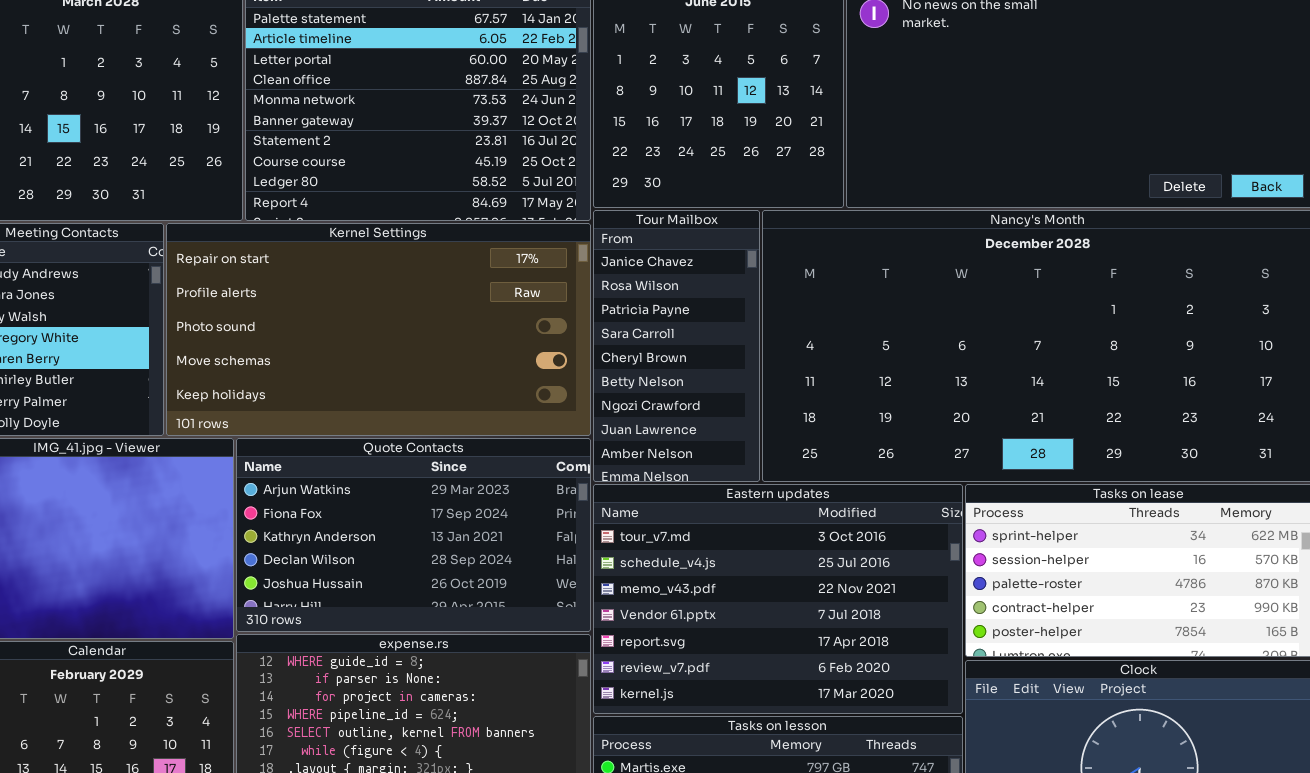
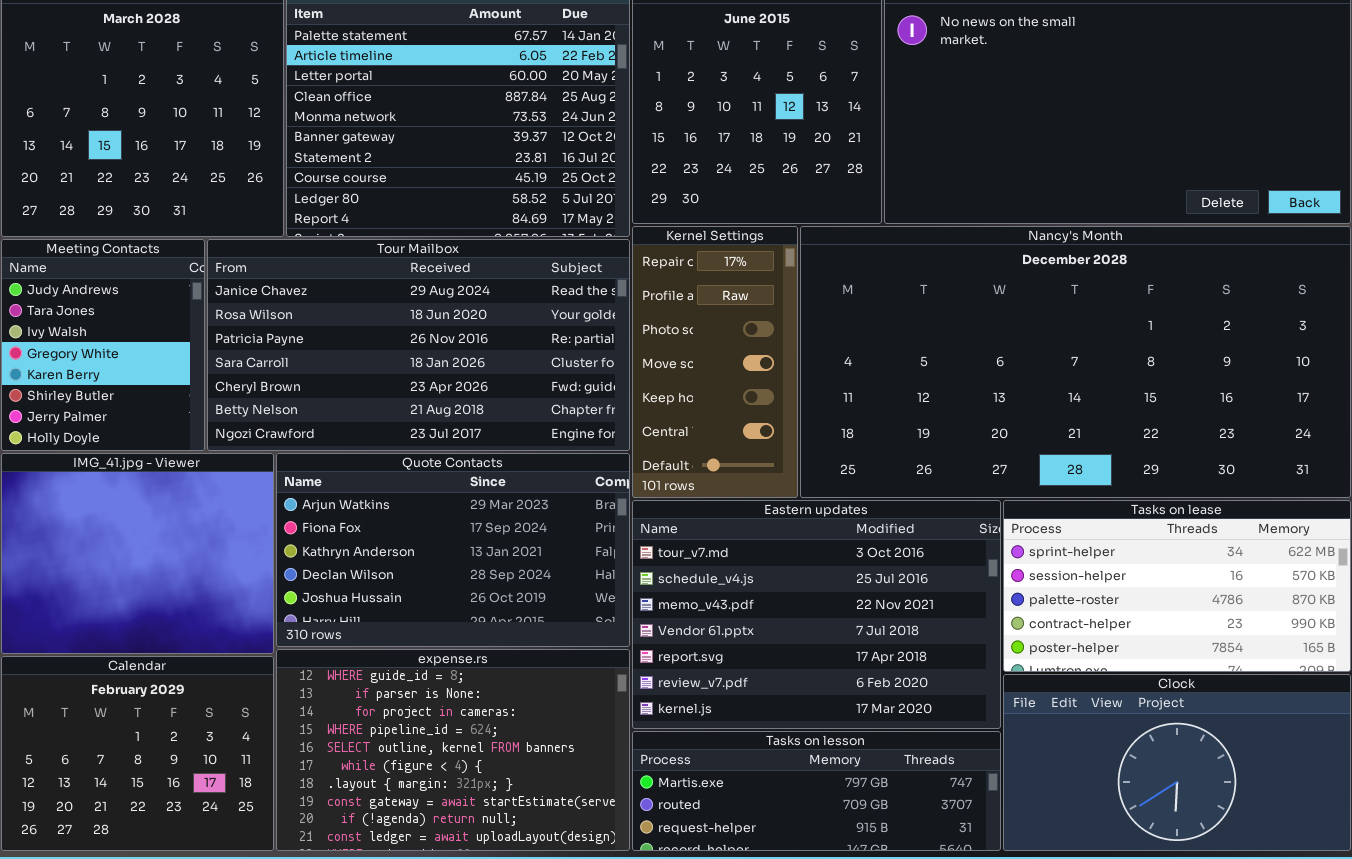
Tour Mailbox: [593,210,760,482] -> [207,239,630,451], moved, resized
Kernel Settings: [166,223,591,436] -> [632,226,798,498], moved, resized

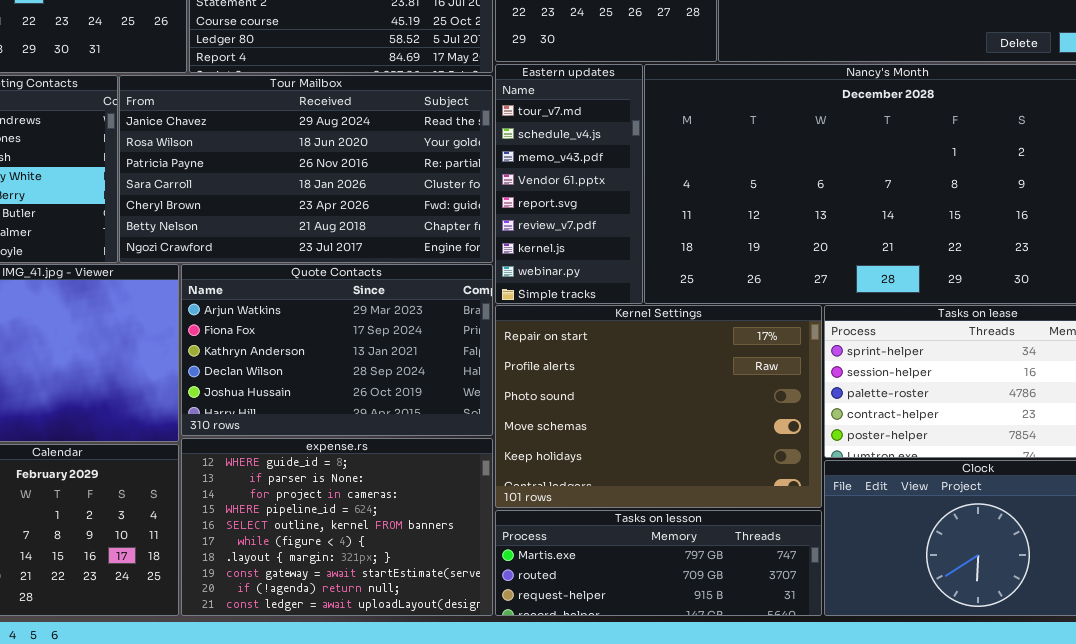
Kernel Settings: [632,226,798,498] -> [495,305,822,508], moved, resized
Eastern updates: [632,500,1001,729] -> [495,64,643,304], moved, resized

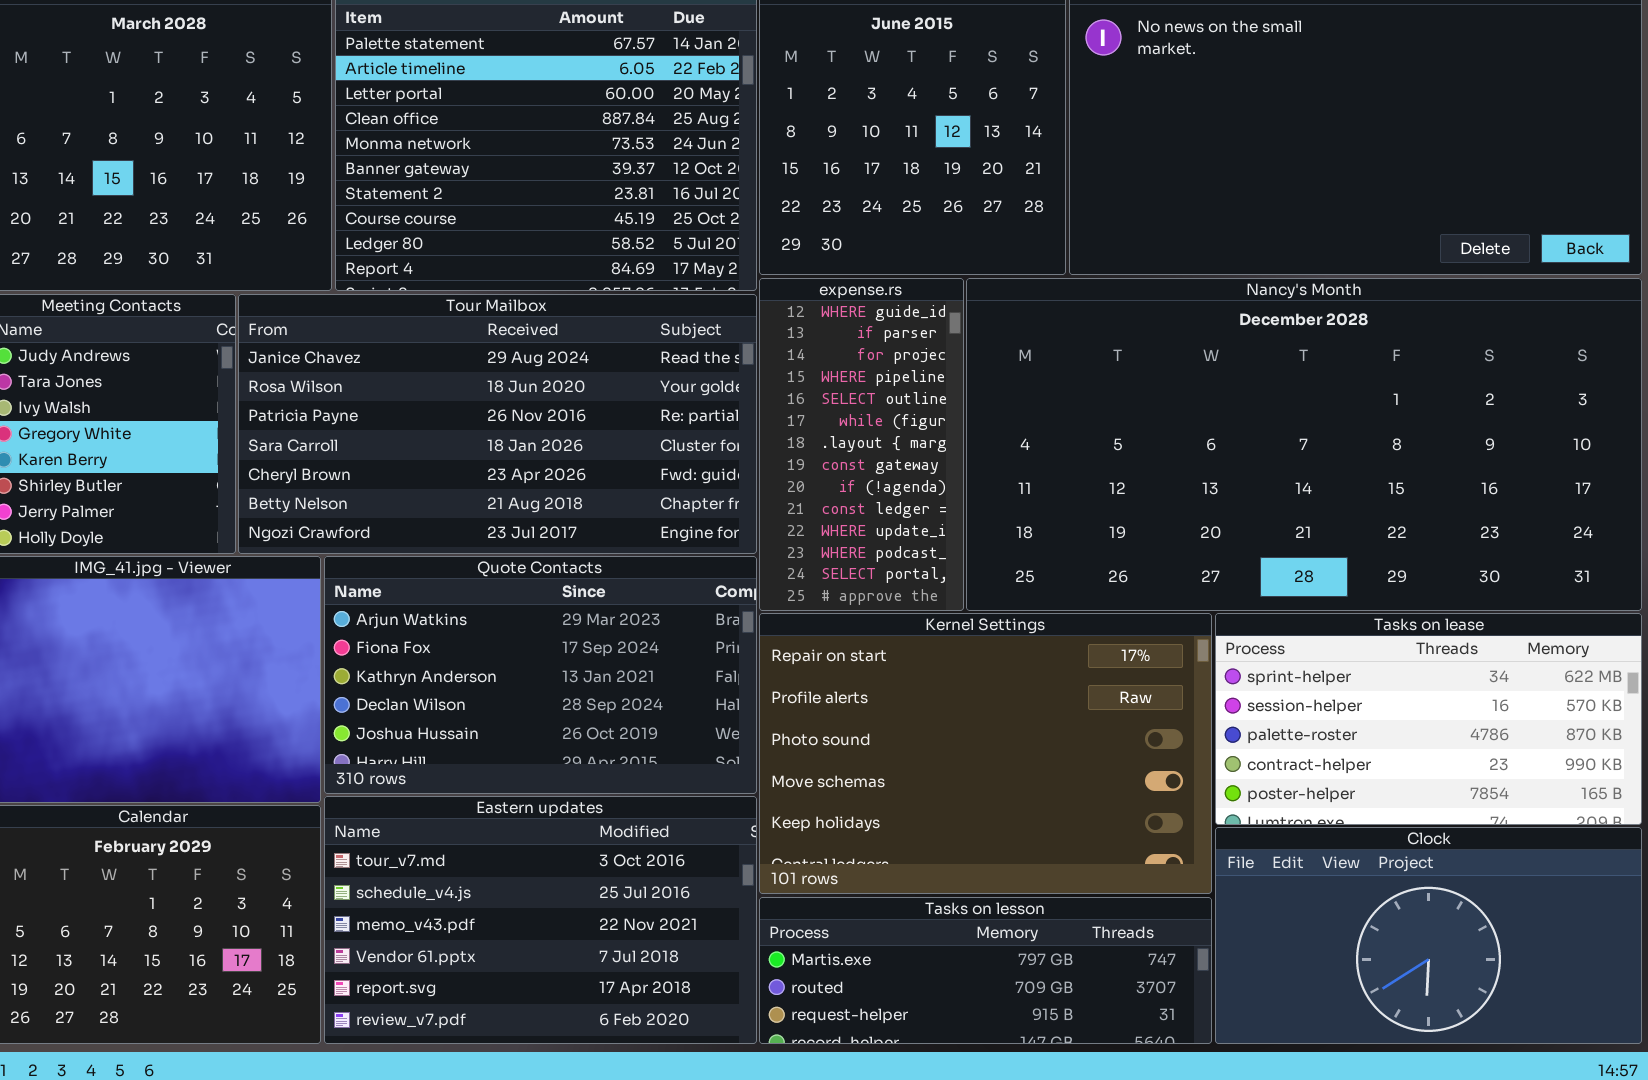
Eastern updates: [495,64,643,304] -> [324,796,757,1044], moved, resized
expense.rs: [181,438,493,616] -> [759,278,964,611], moved, resized

